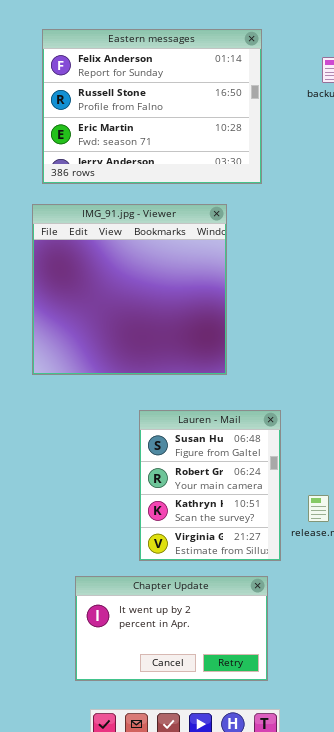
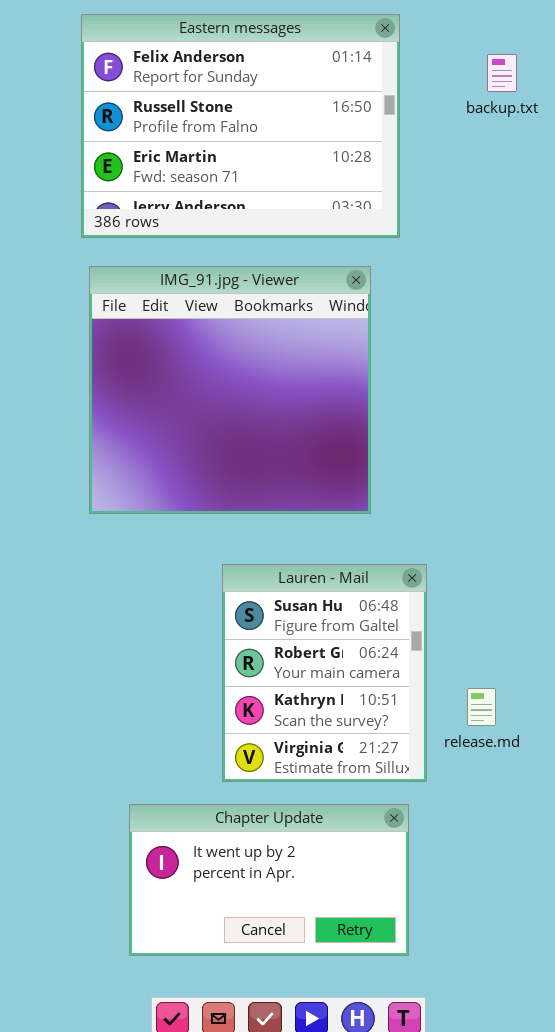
IMG_91.jpg - Viewer: [32,204,227,375] -> [89,266,371,514], moved

